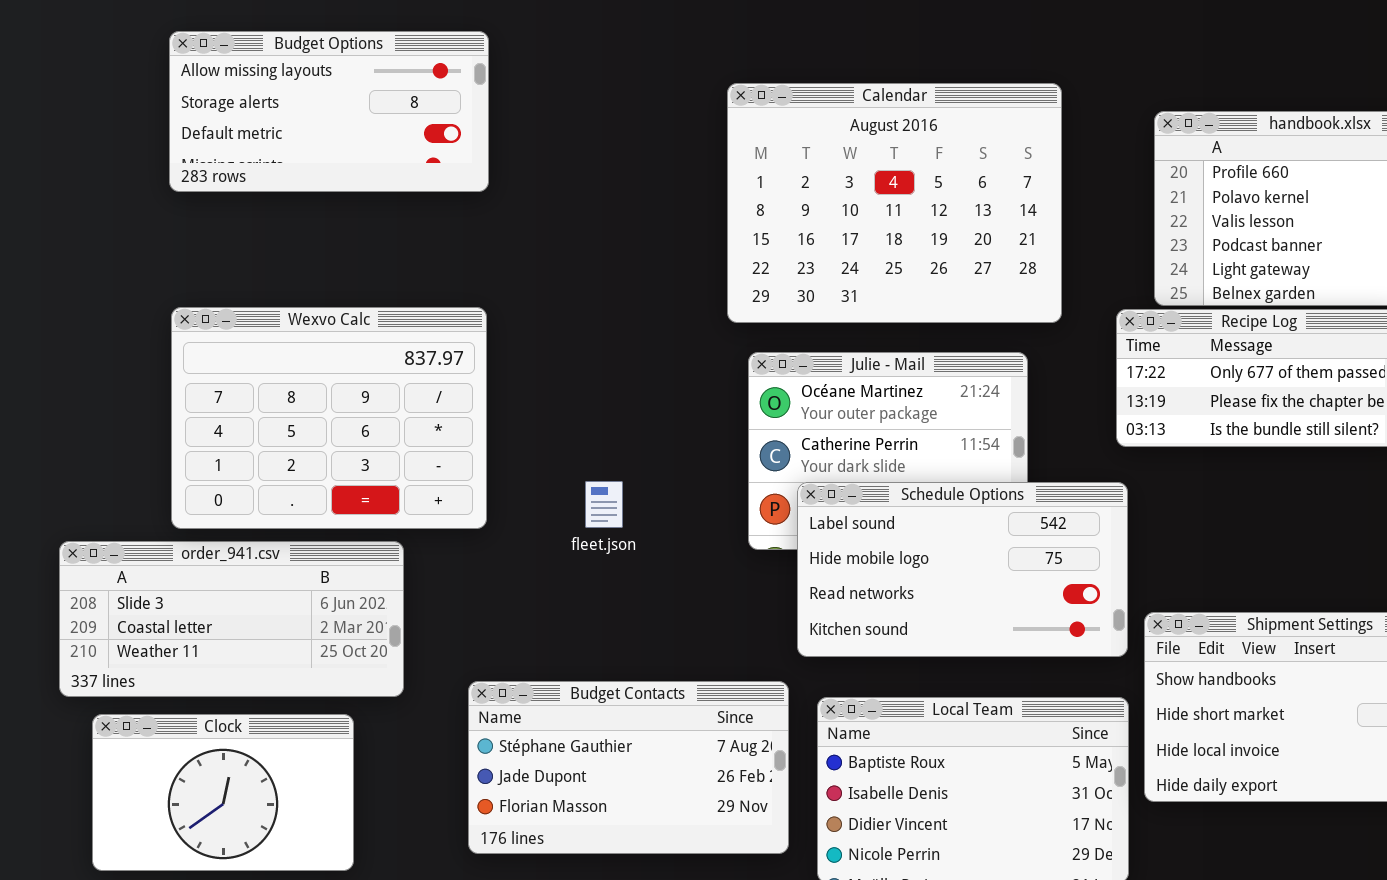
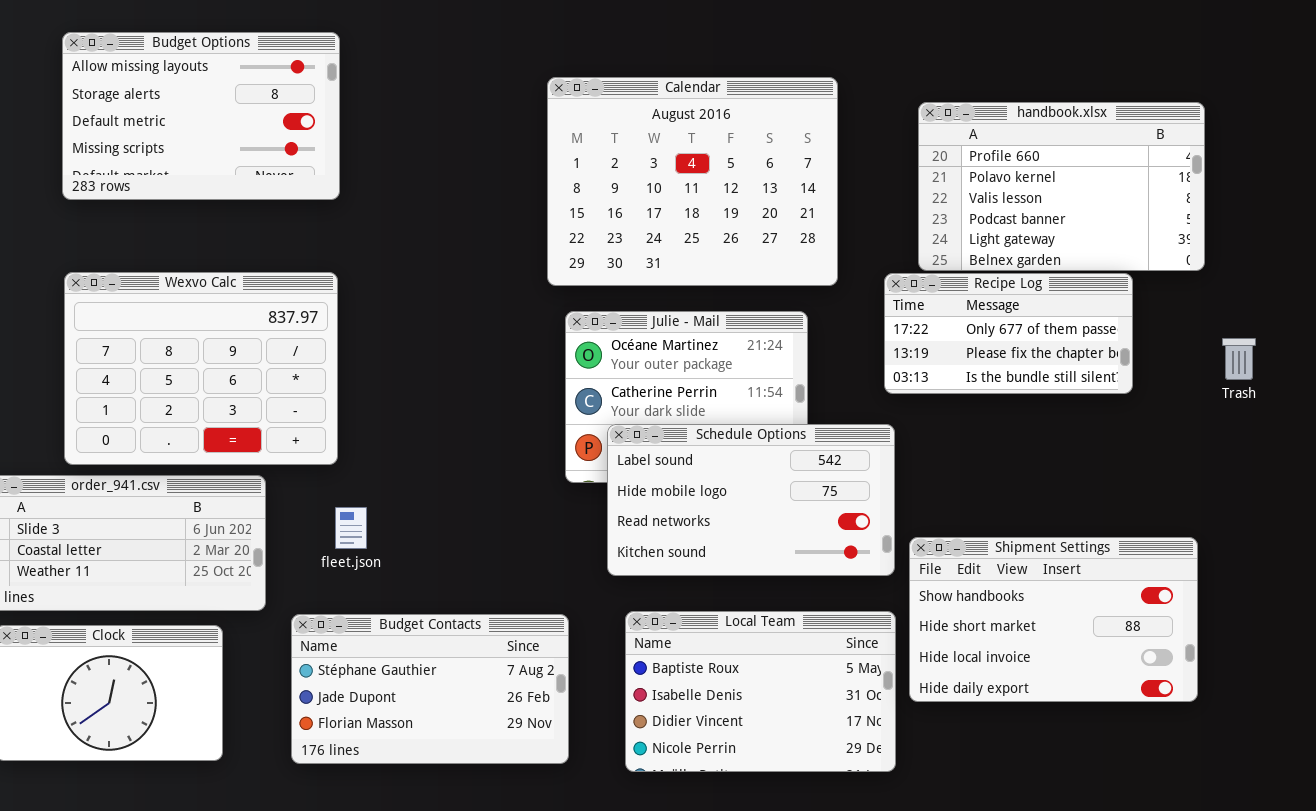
Budget Options: [169,31,489,192] -> [62,32,340,200], resized
fleet.json: [585,481,623,528] -> [335,507,367,549], moved
Budget Contacts: [468,681,789,854] -> [291,614,569,764], moved

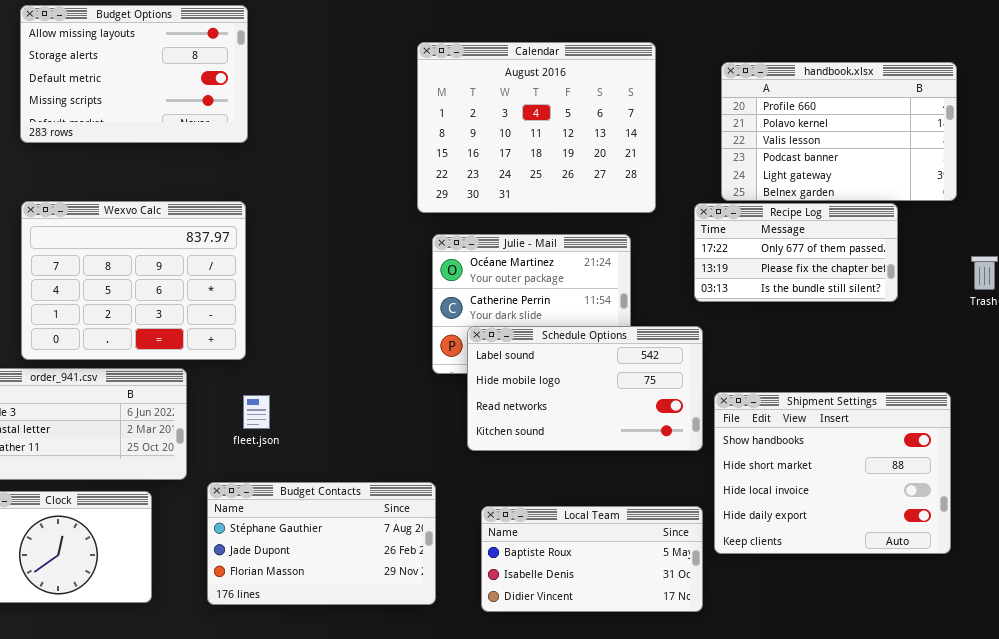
Shipment Settings: [909,537,1198,702] -> [714,392,951,554], resized
Local Team: [625,611,896,772] -> [481,506,703,612], resized

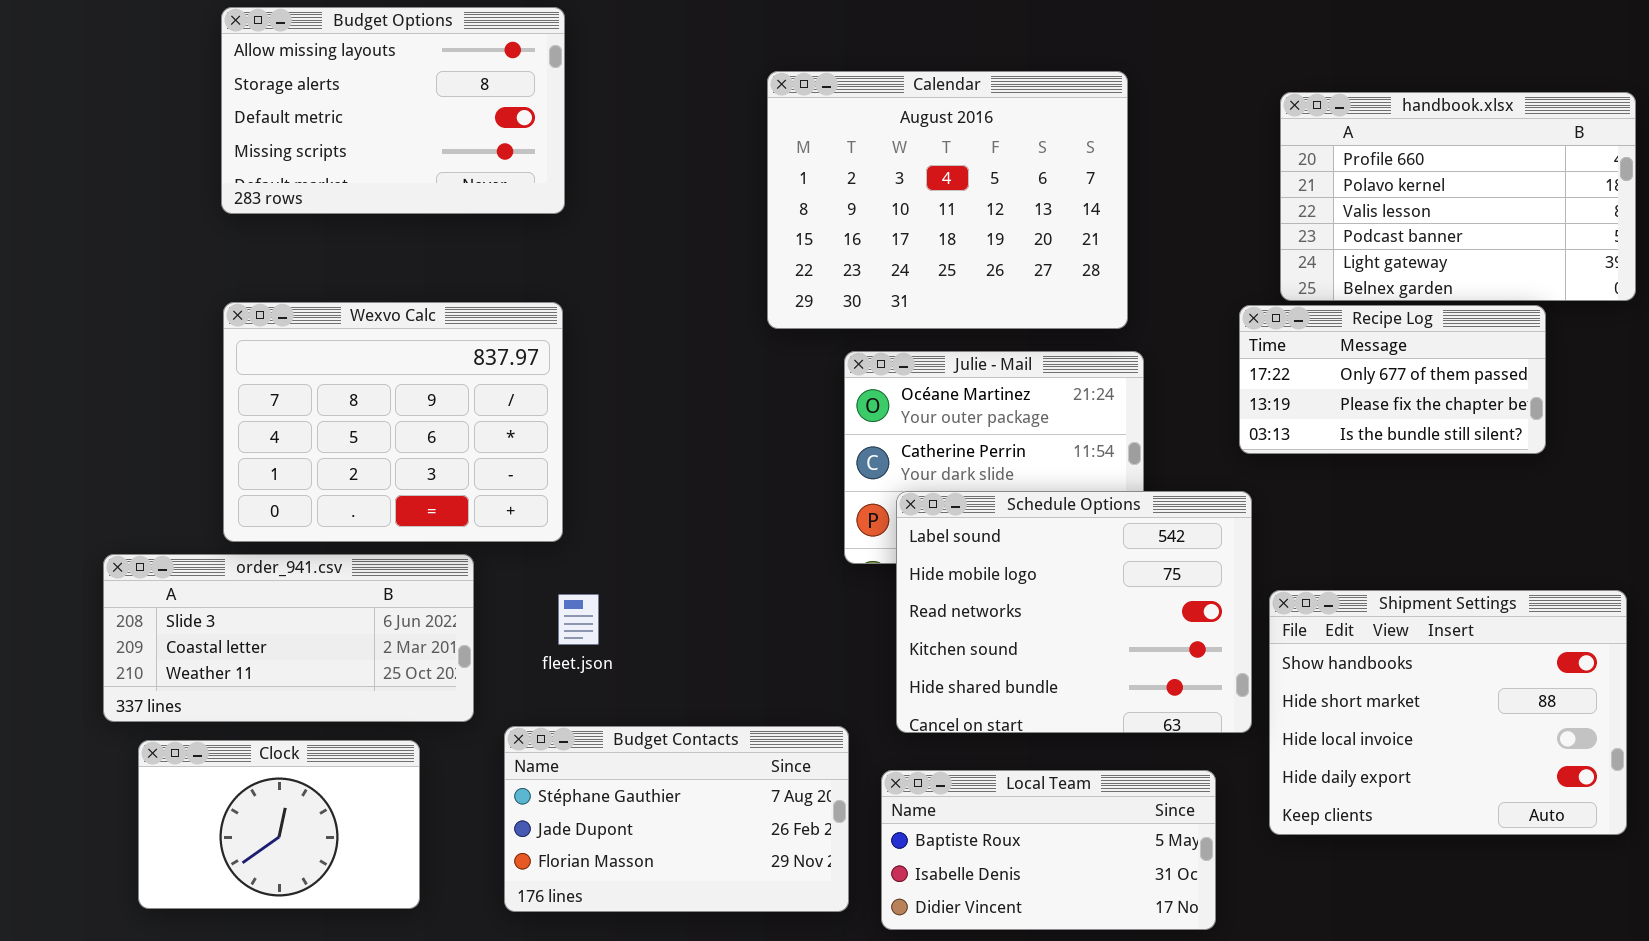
Calendar: [417,42,656,213] -> [767,71,1128,329], moved
Schedule Options: [467,326,703,451] -> [896,491,1252,733], resized
Local Team: [481,506,703,612] -> [881,770,1216,930], moved

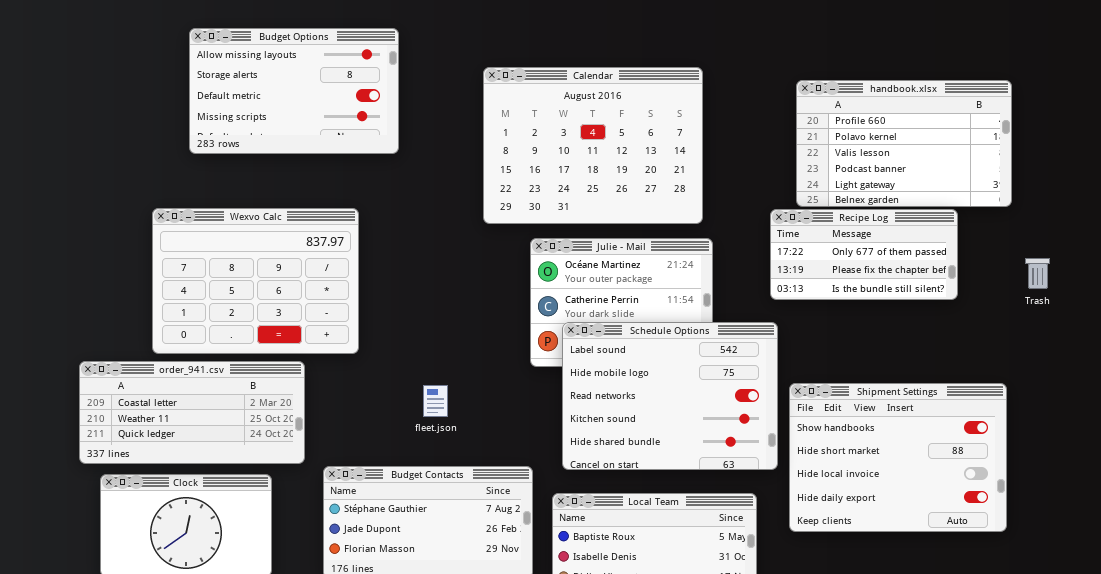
Budget Options: [221,7,565,214] -> [189,28,399,154], moved
order_941.csv: [103,554,474,722] -> [79,361,305,464], scrolled down 1 row
fleet.json: [558,594,599,645] -> [423,385,448,417], moved

